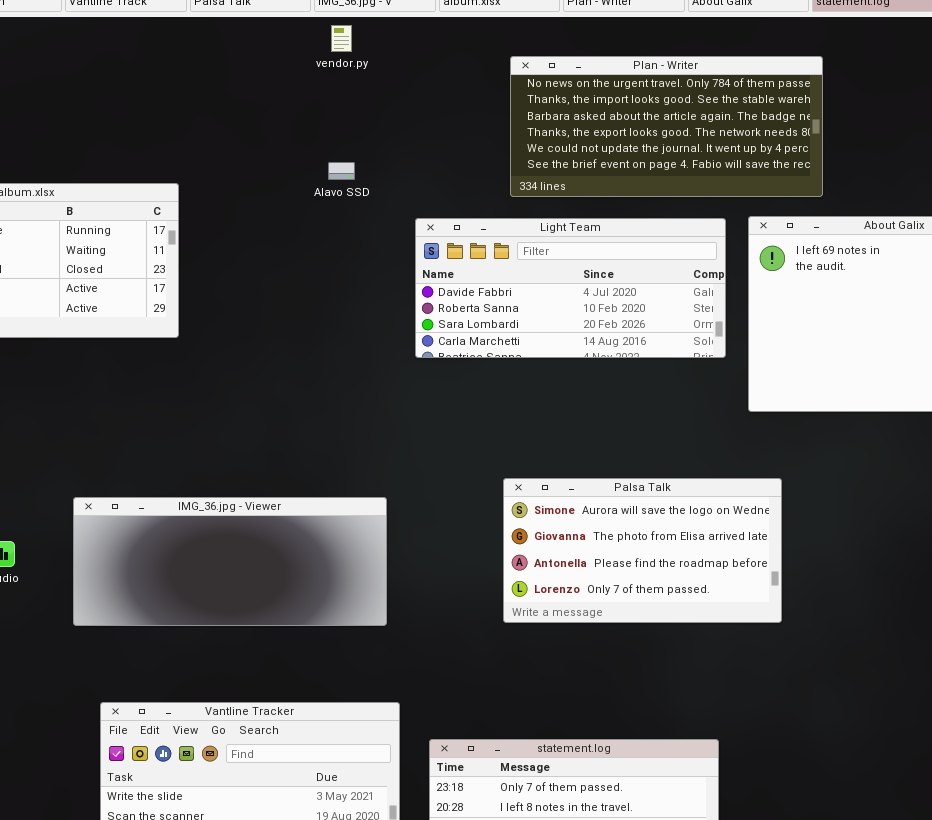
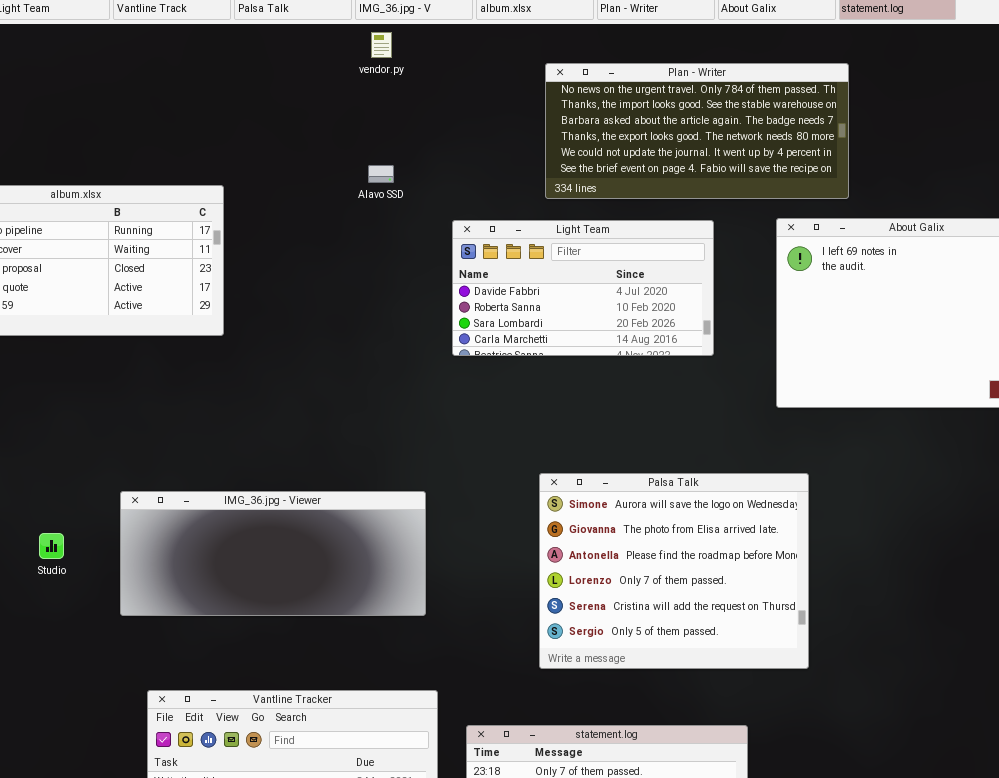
Light Team: [415,218,726,358] -> [452,220,714,356], resized
Palsa Talk: [503,478,782,623] -> [539,473,809,669], resized

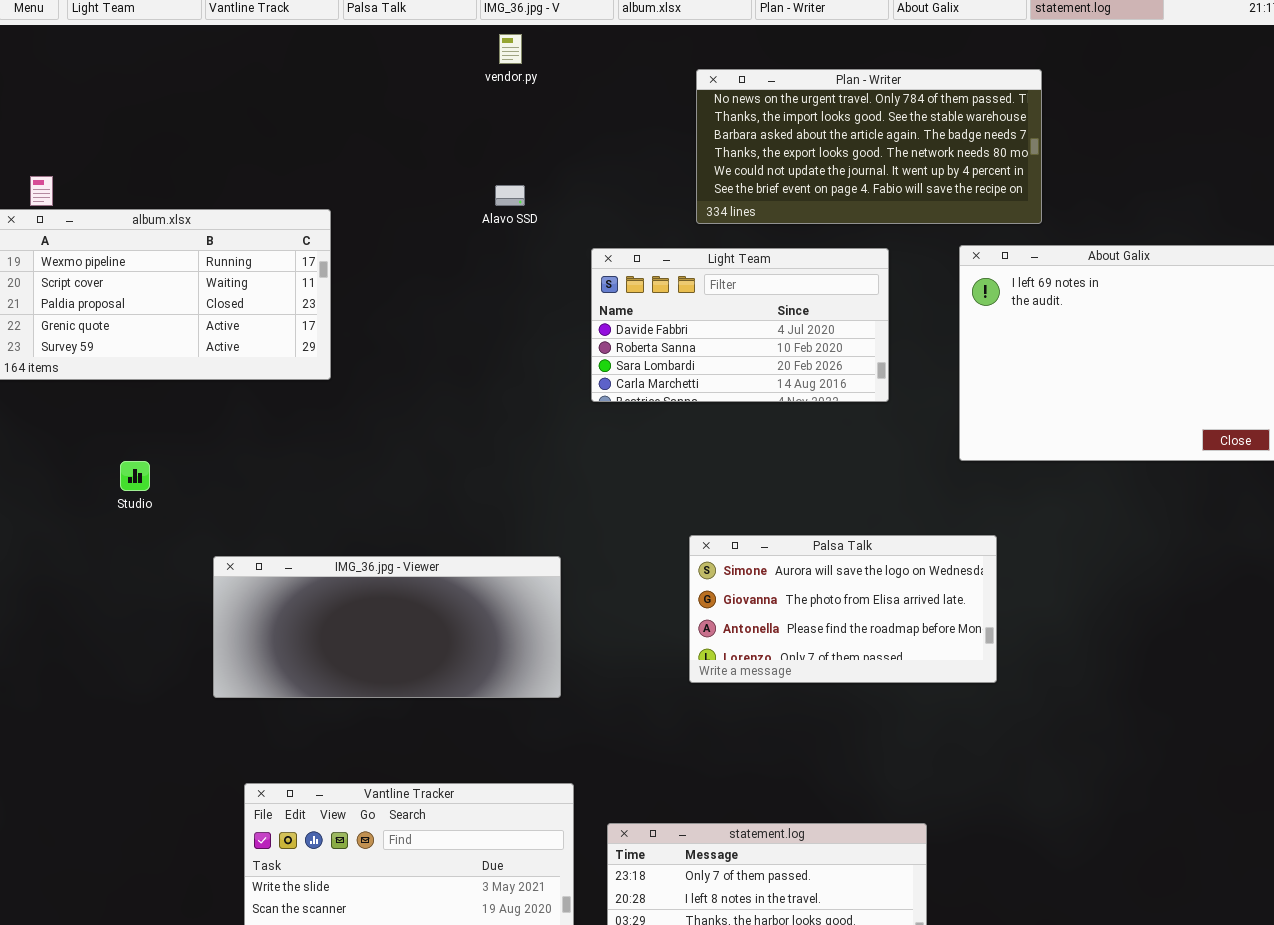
Palsa Talk: [539,473,809,669] -> [689,535,997,683], resized
Studio: [39,533,64,559] -> [120,461,150,491], moved

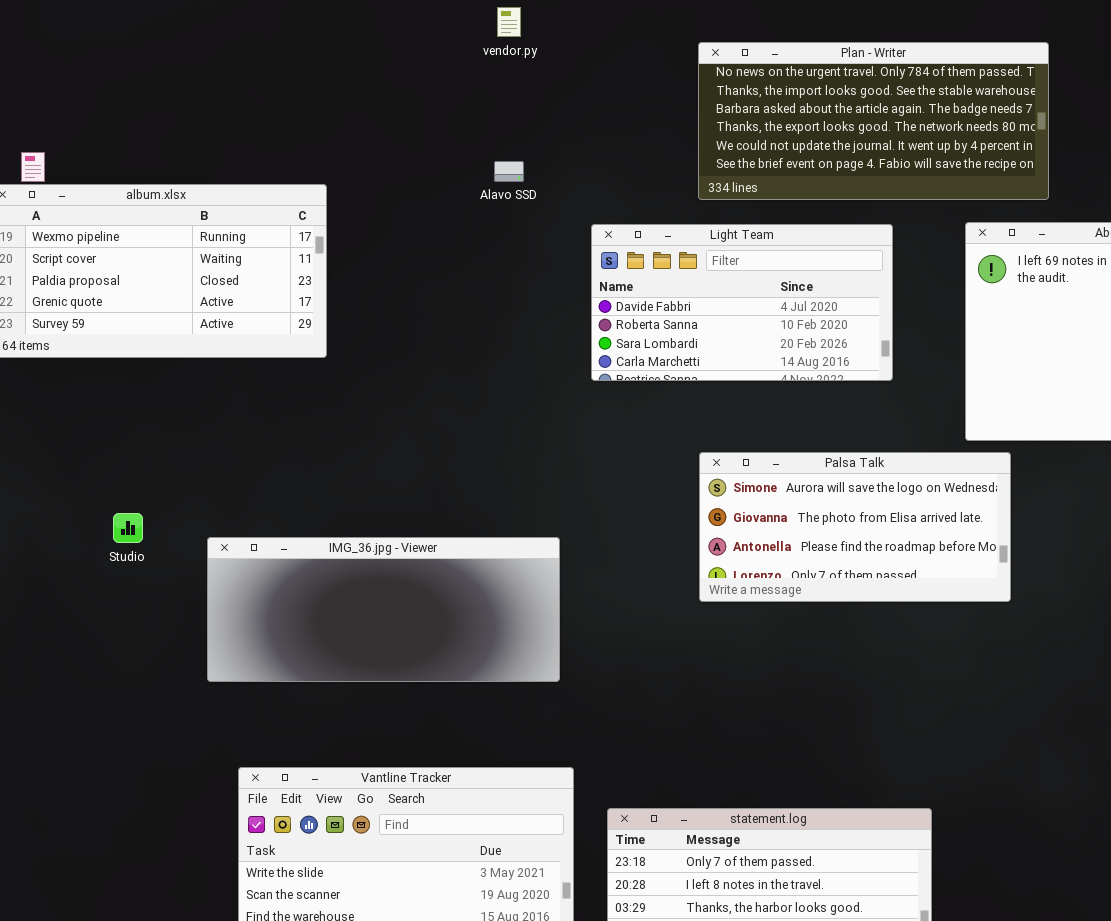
Studio: [120,461,150,491] -> [113,513,143,543], moved
Palsa Talk: [689,535,997,683] -> [699,452,1011,602], moved

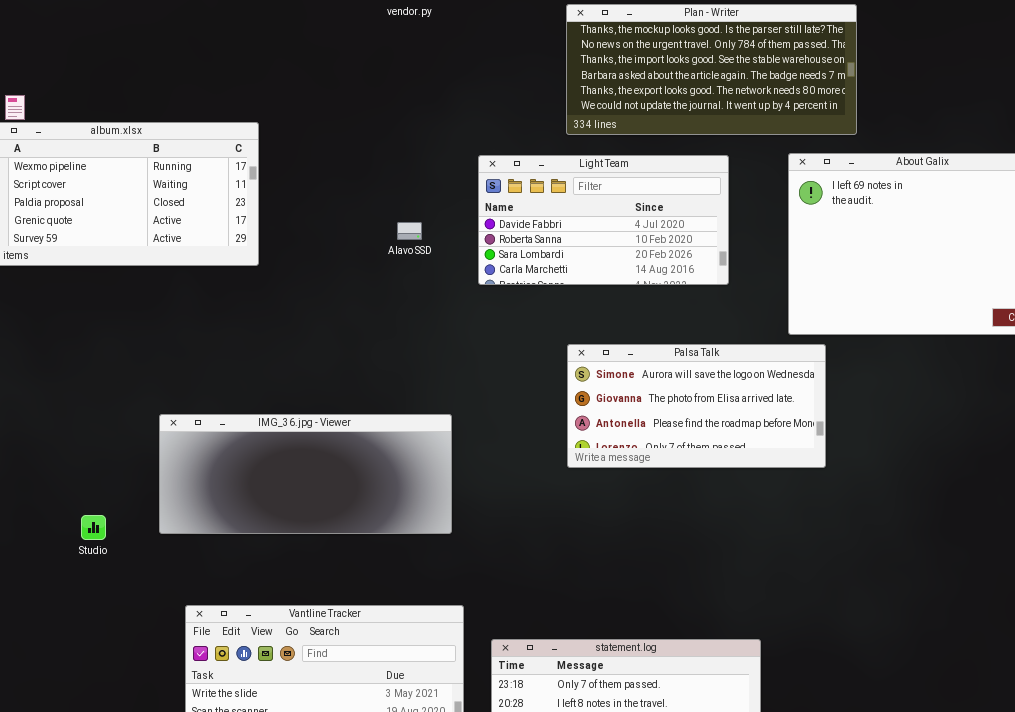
Plan - Writer: [698,42,1049,200] -> [566,4,857,135], scrolled up 1 row
Alavo SSD: [494,161,524,182] -> [397,222,422,240], moved
Studio: [113,513,143,543] -> [81,515,106,540], moved

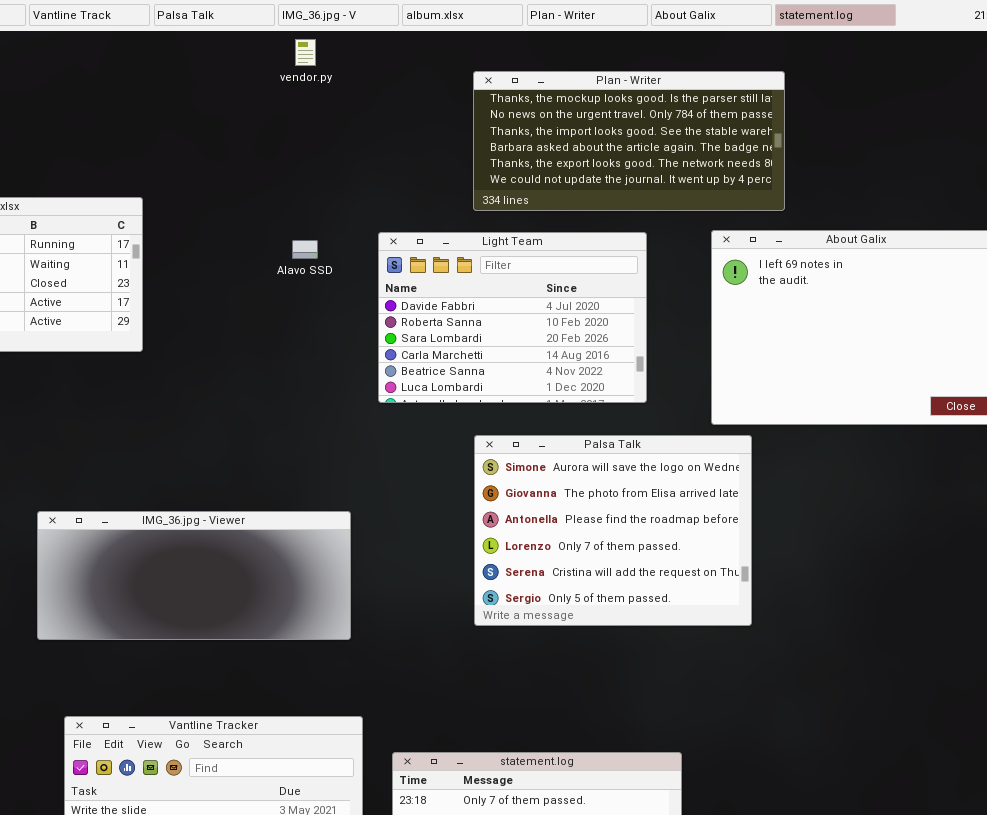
Light Team: [478,155,729,285] -> [378,232,647,403], resized
Alavo SSD: [397,222,422,240] -> [292,240,318,259], moved
Palsa Talk: [567,344,826,468] -> [474,435,752,626], resized

